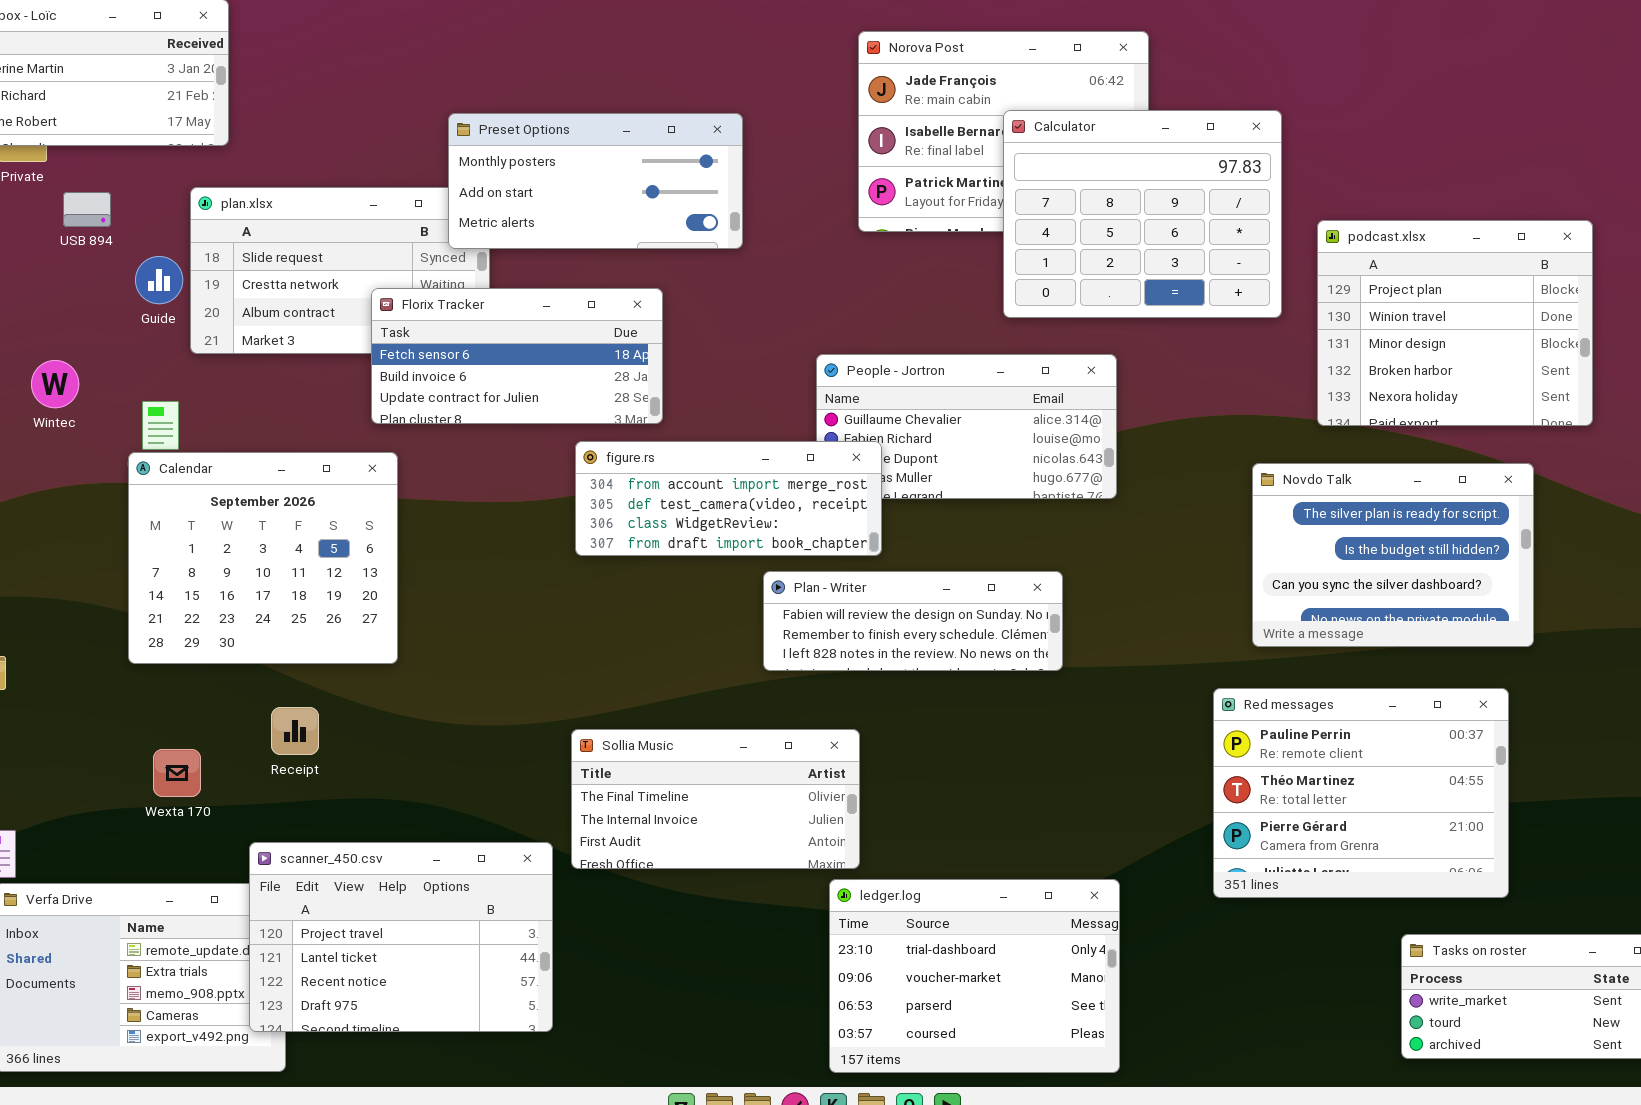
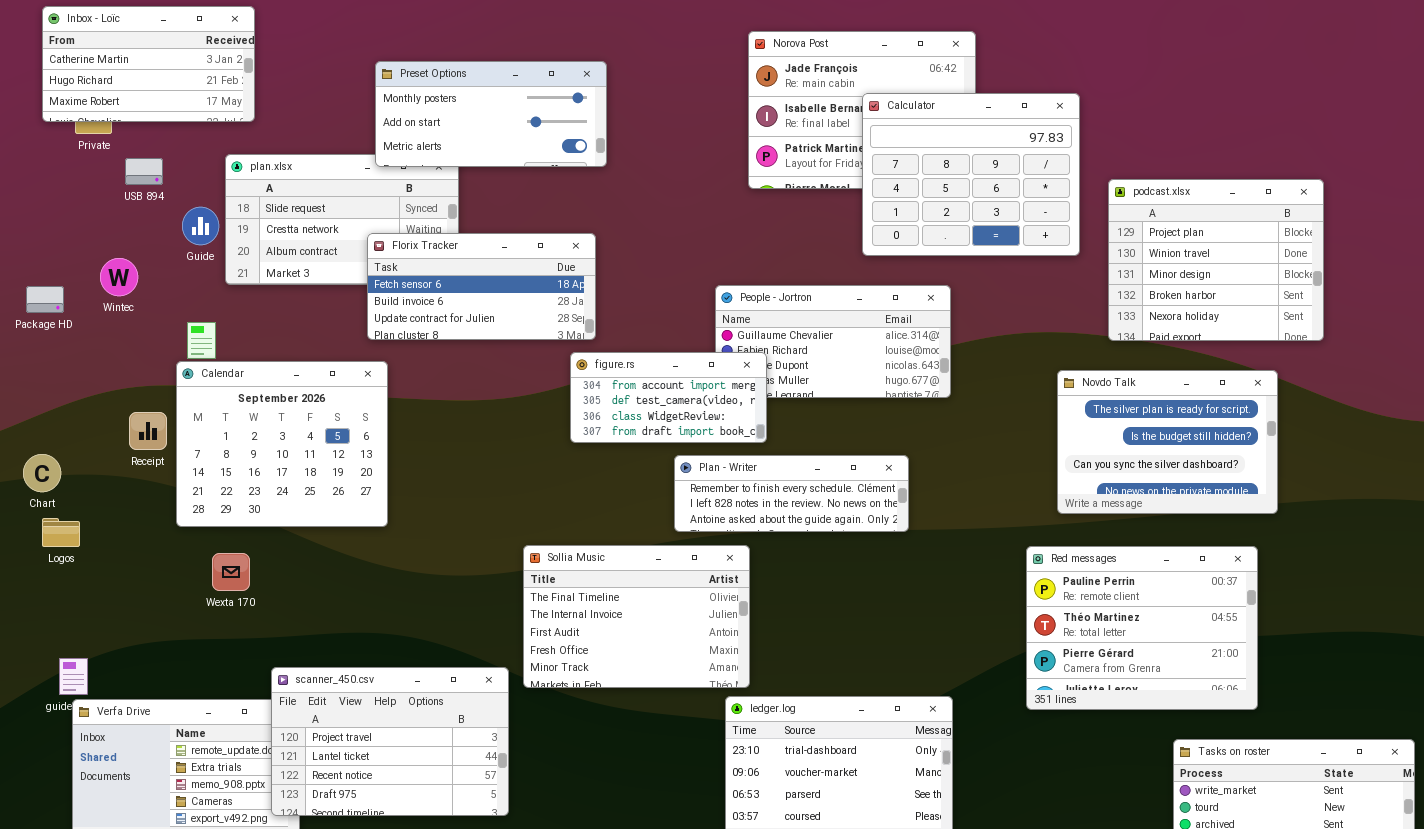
Preset Options: [448,113,743,249] -> [375,61,607,167], moved
Wintec: [31,360,79,408] -> [100,258,138,296], moved
figure.rs: [575,441,882,556] -> [570,352,767,443], resized
Plan - Writer: [763,571,1063,671] -> [674,455,909,532], scrolled down 1 row
Receipt: [271,707,319,755] -> [129,412,167,450], moved
Sollia Music: [571,729,860,869] -> [523,545,750,688], resized
Wexta 170: [153,749,201,797] -> [212,553,250,591], moved

